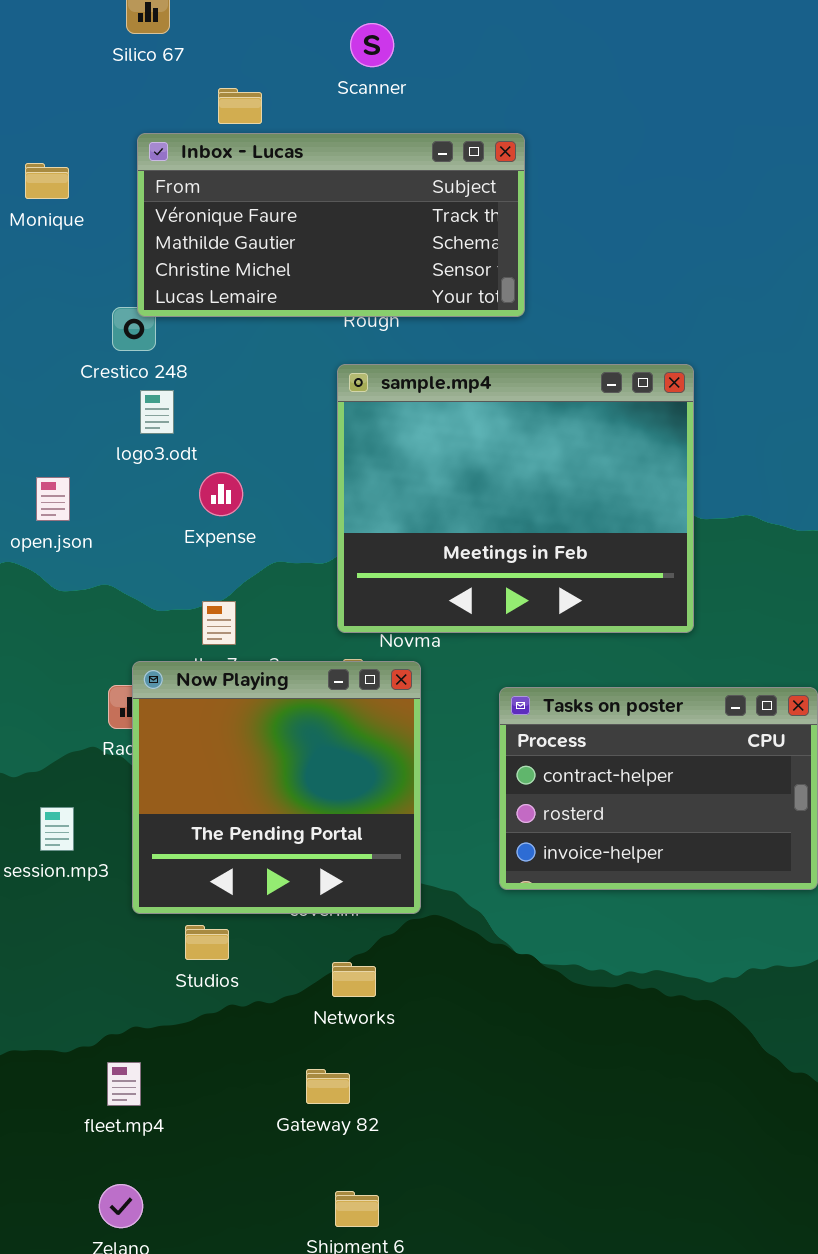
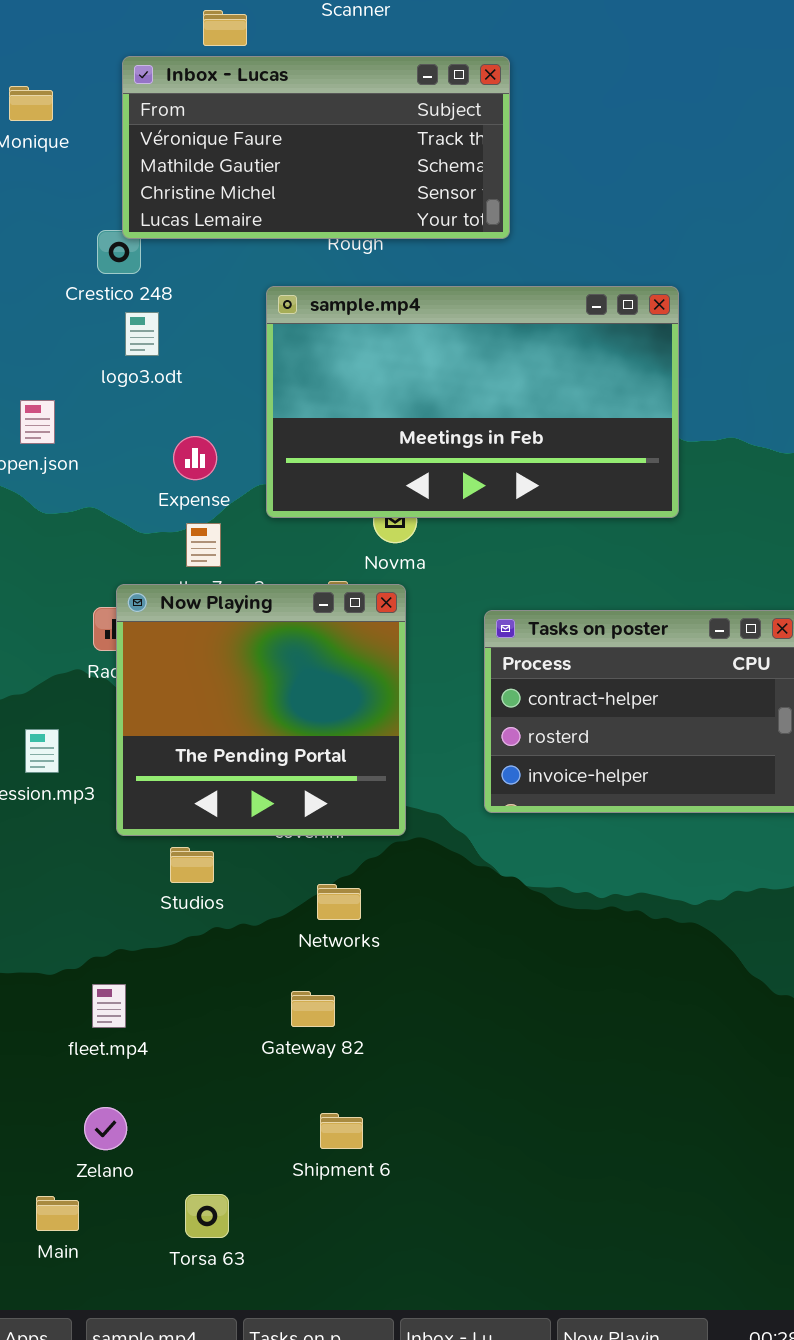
sample.mp4: [337,364,694,633] -> [266,286,679,518], resized
Expense: [199,472,243,516] -> [173,436,217,480], moved

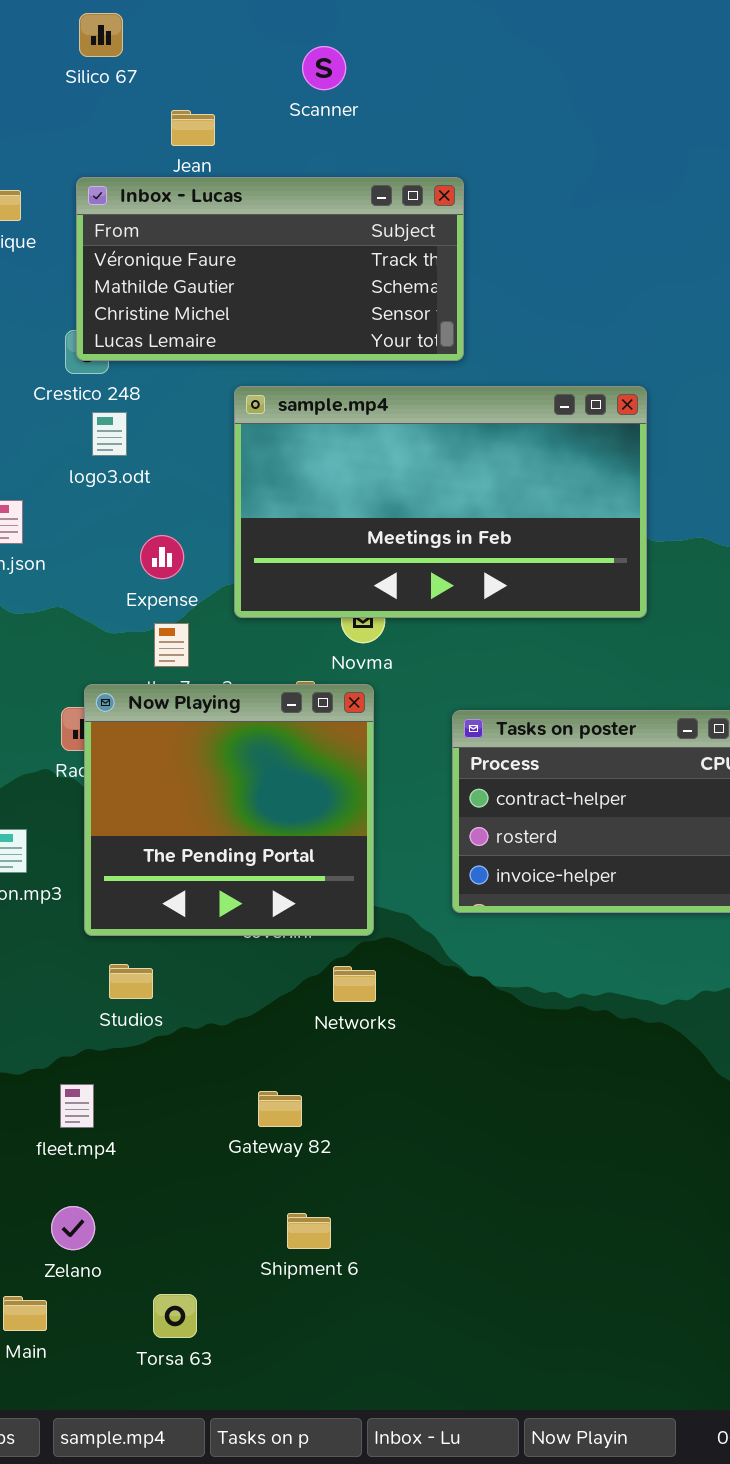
Inbox - Lucas: [122,56,510,239] -> [76,177,464,361], moved
Studios: [170,847,214,883] -> [109,964,153,999], moved
Networks: [317,884,361,920] -> [333,966,376,1002], moved

